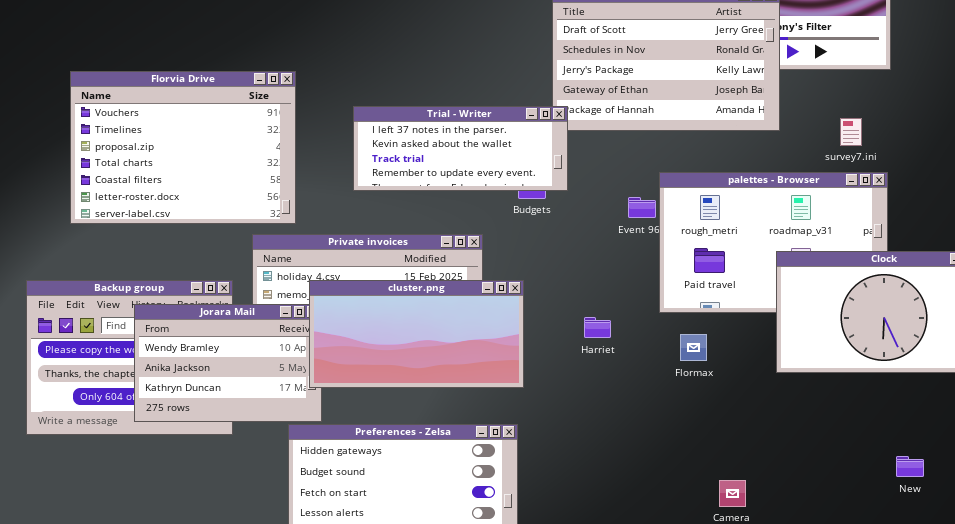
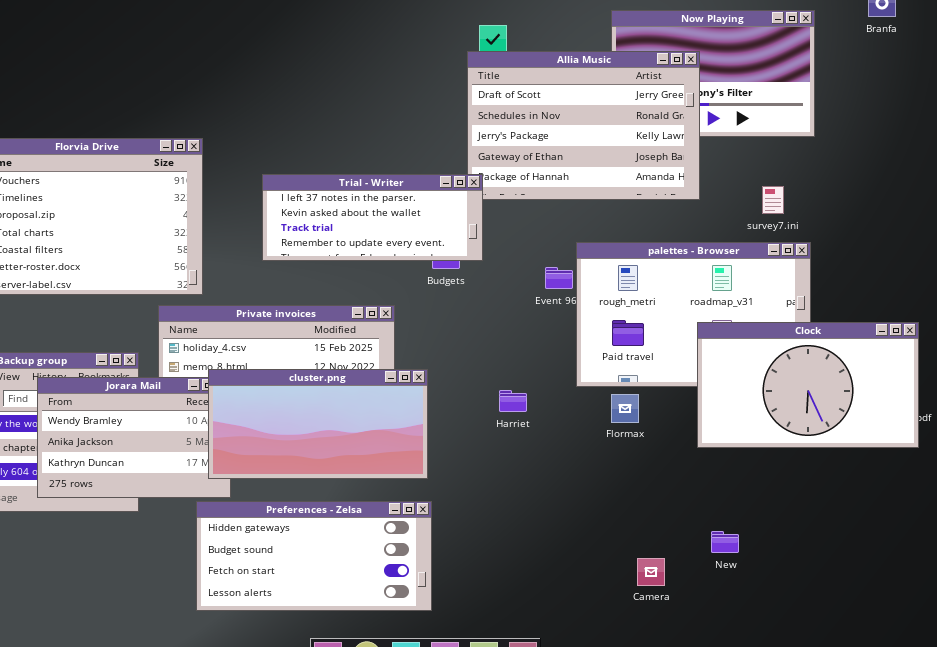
cluster.png: [309,280,524,388] -> [208,369,428,479], moved
Flormax: [680,334,707,361] -> [611,394,639,423], moved
New: [896,456,924,477] -> [711,531,739,553], moved

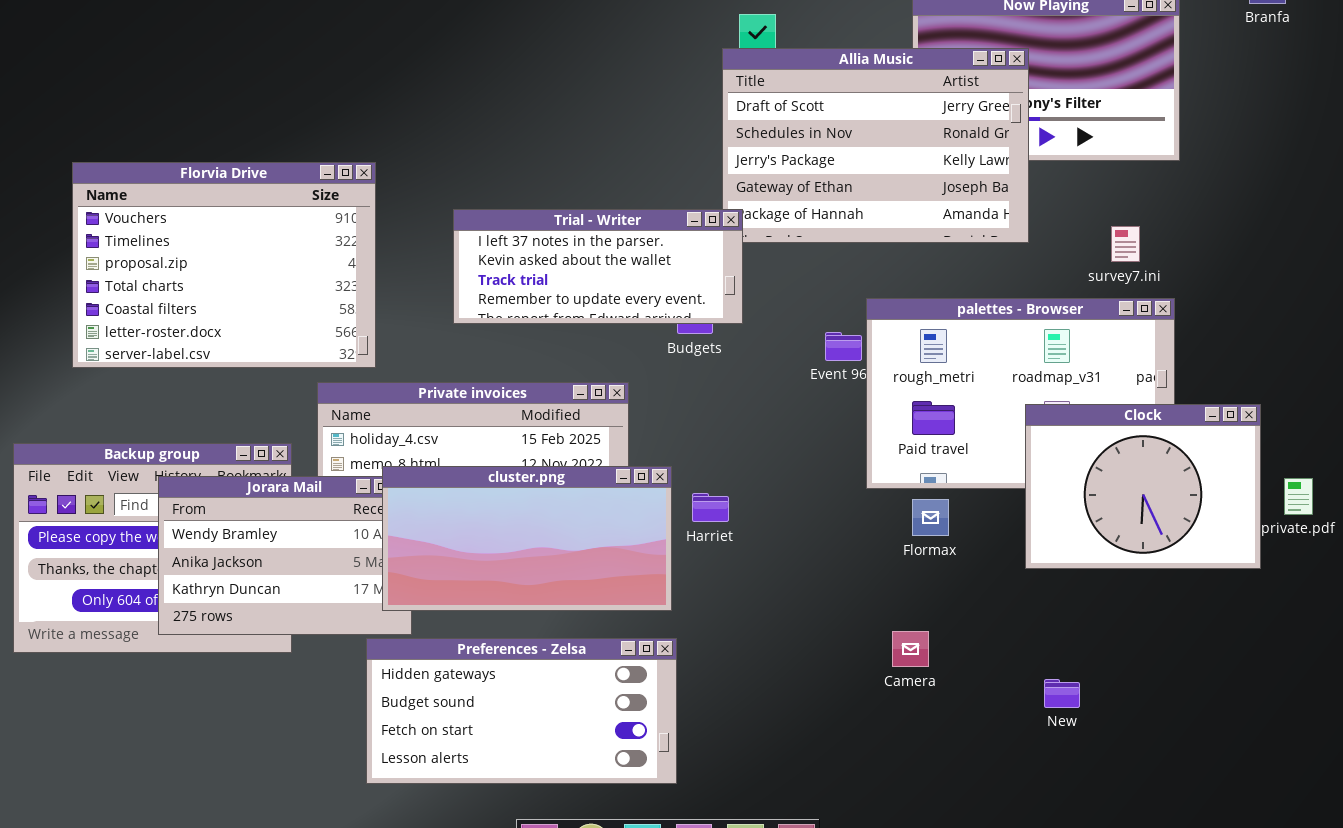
Clock: [697,322,919,448] -> [1025,404,1261,569], resized
Harriet: [499,390,527,412] -> [692,493,729,522], moved
Camera: [637,558,665,586] -> [892,631,929,667], moved

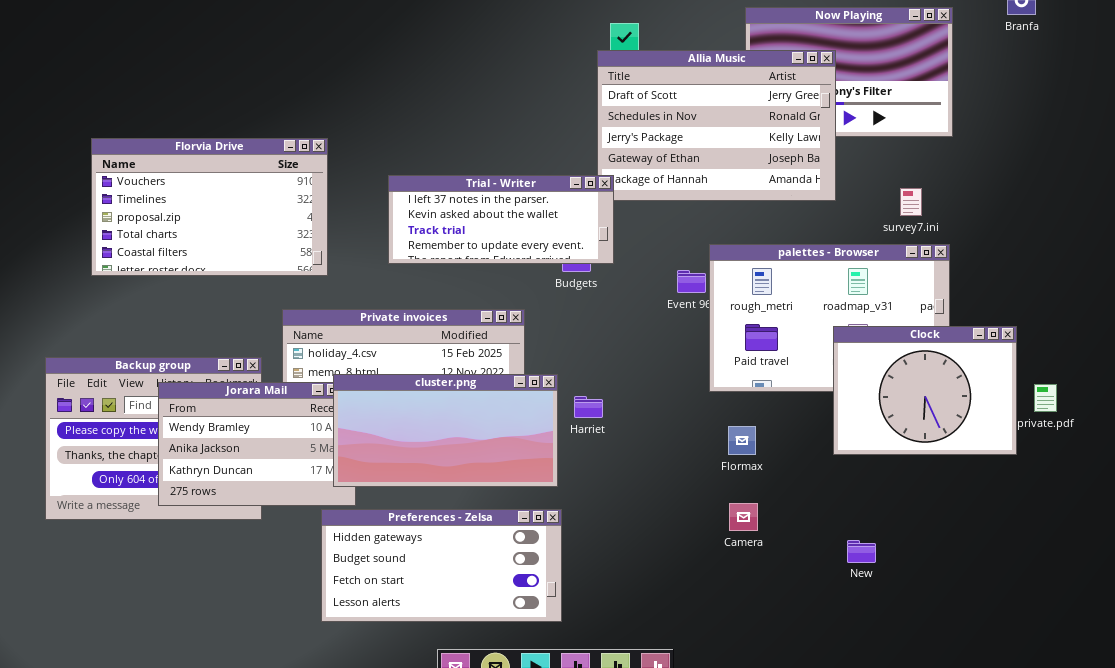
Florvia Drive: [72,162,376,368] -> [91,138,328,276], resized
Flormax: [912,499,949,536] -> [728,426,756,455], moved

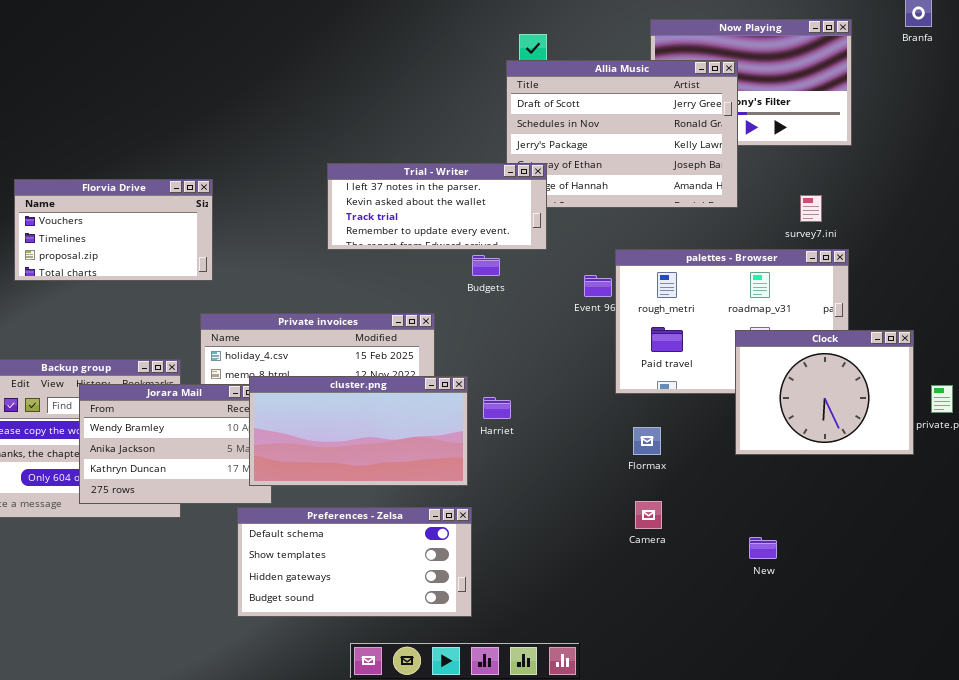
Florvia Drive: [91,138,328,276] -> [14,179,213,281], resized
Trial - Writer: [388,175,614,264] -> [327,163,547,250], moved
Preferences - Zelsa: [321,509,562,622] -> [237,507,472,617], scrolled up 2 rows

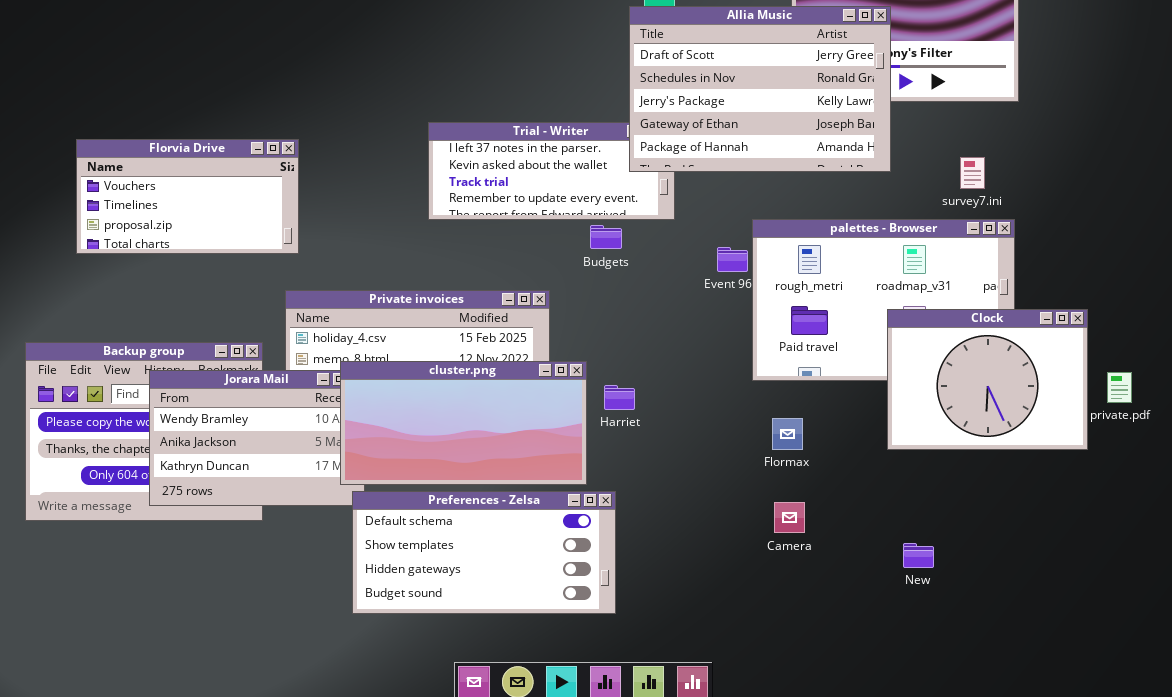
Allia Music: [506,60,738,208] -> [629,6,891,172], raised
Preferences - Zelsa: [237,507,472,617] -> [352,491,616,614], moved

